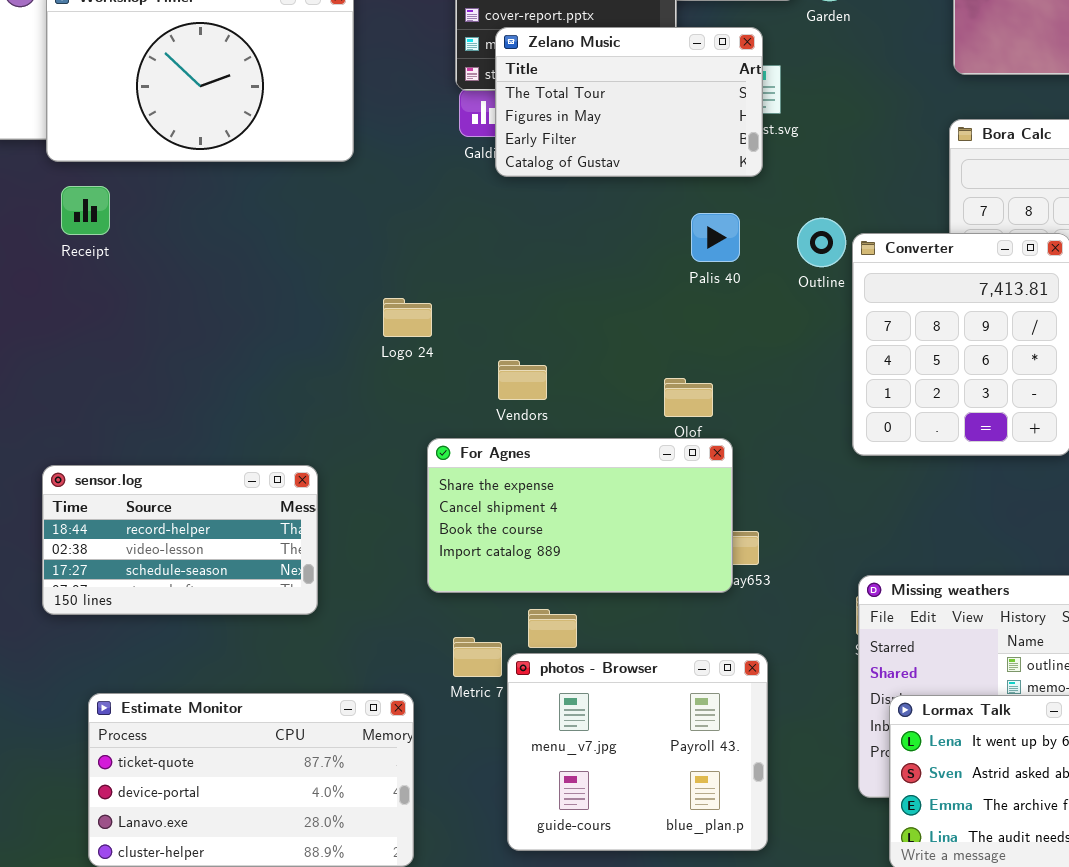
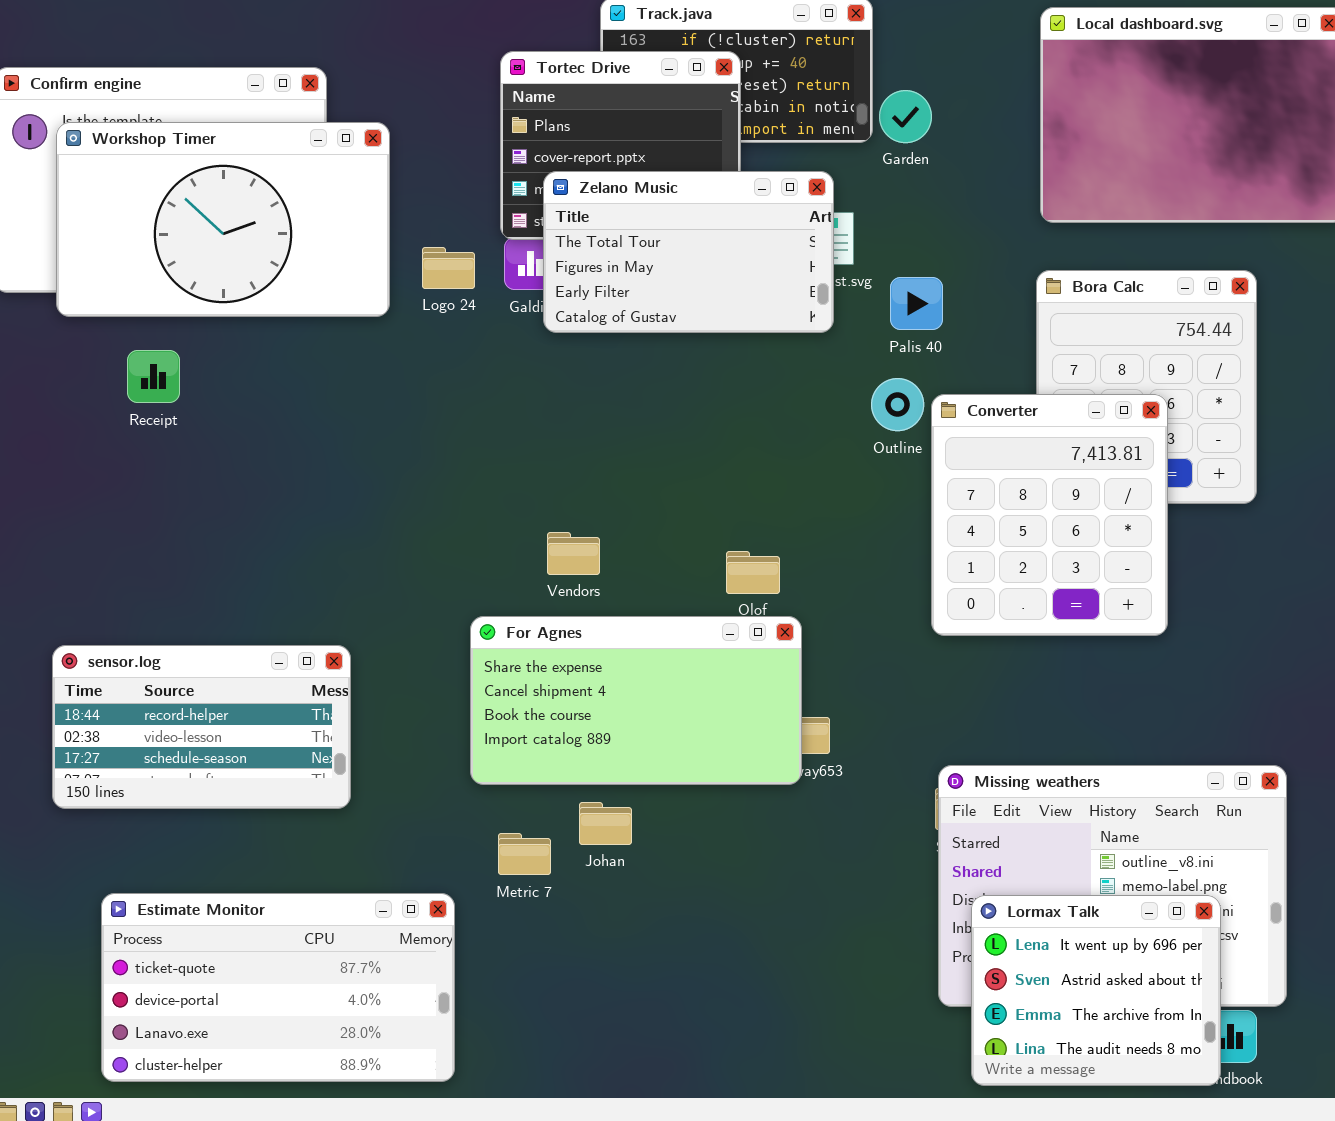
Receipt: [61,186,110,235] -> [127,350,180,403], moved
Palis 40: [691,213,740,262] -> [890,277,943,330], moved
Logo 24: [383,298,432,337] -> [422,247,475,289], moved
photos - Browser: [507,653,768,851] -> none, closed

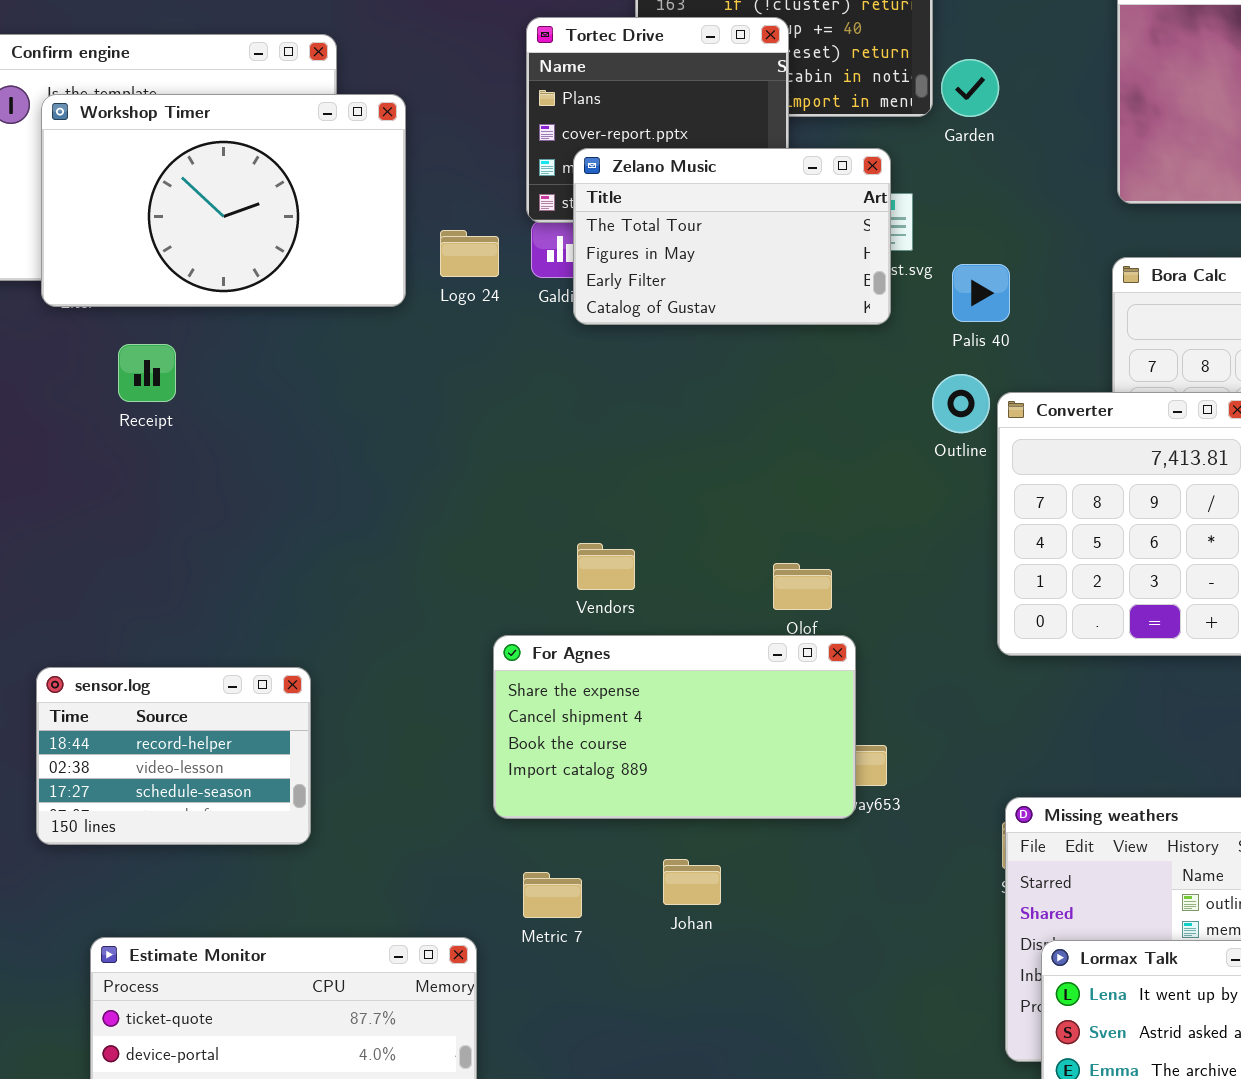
sensor.log: [52,645,351,809] -> [36,667,311,845], resized
Johan: [579,802,632,845] -> [663,859,721,905], moved

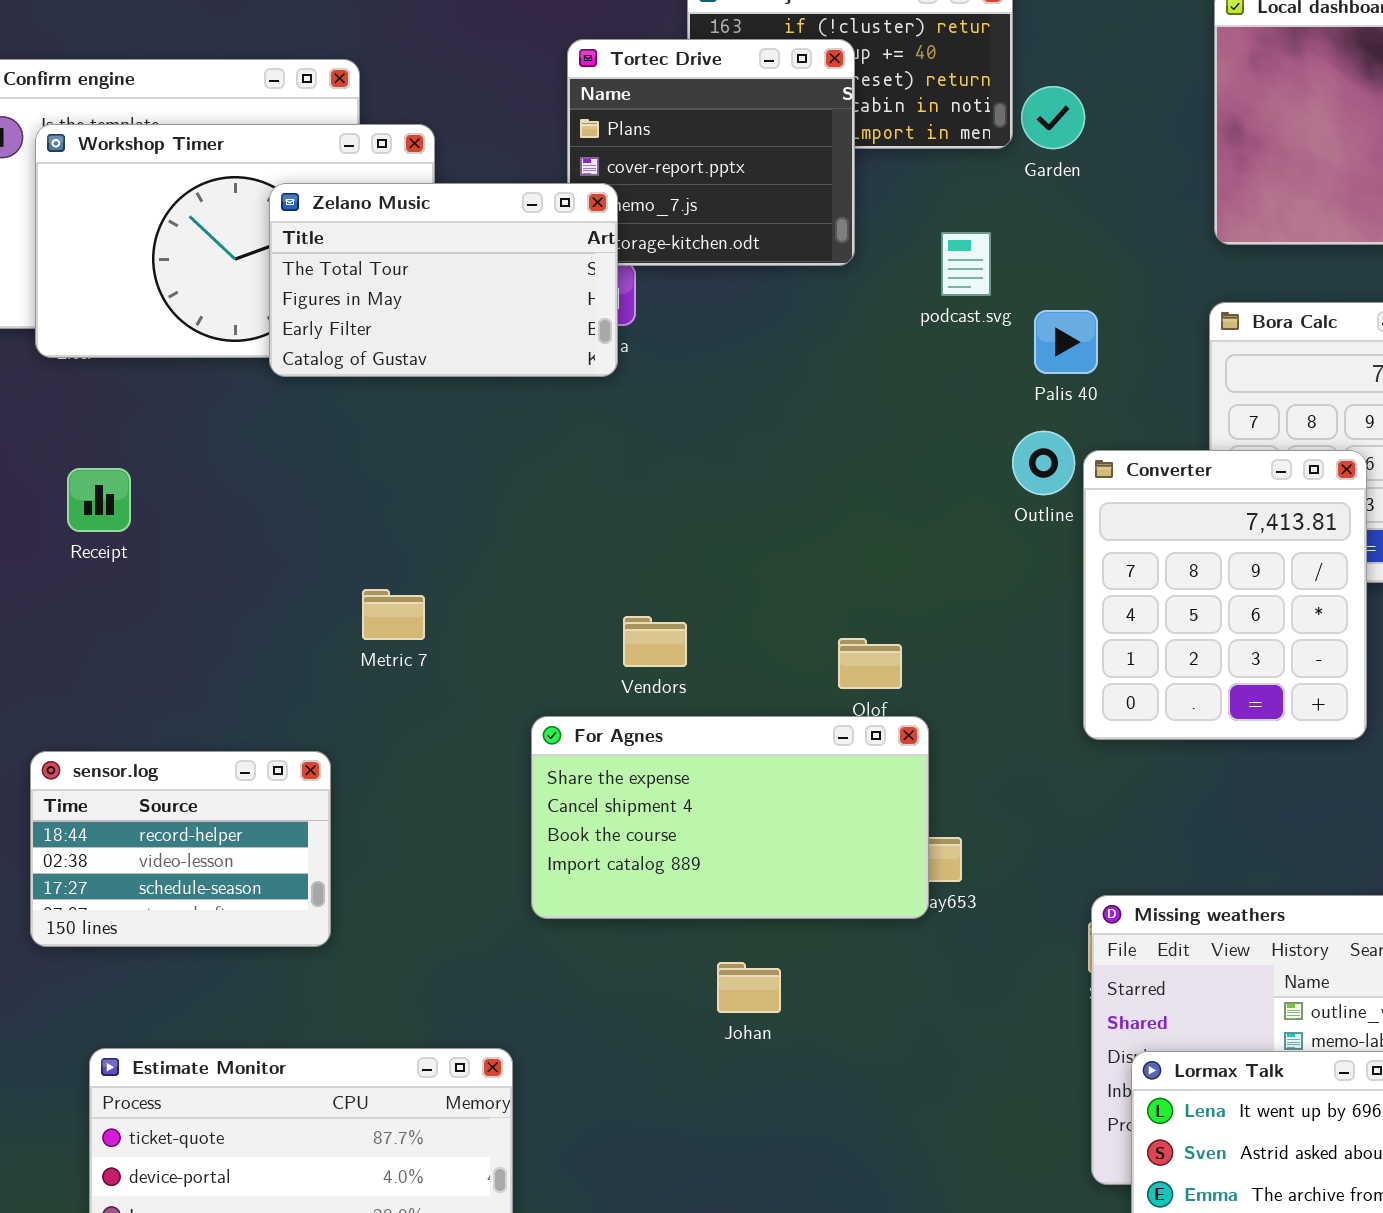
Zelano Music: [573,148,891,325] -> [269,183,618,377], moved
Receipt: [118,344,176,402] -> [67,468,131,532], moved
Metric 7: [523,872,582,918] -> [362,589,425,640], moved

